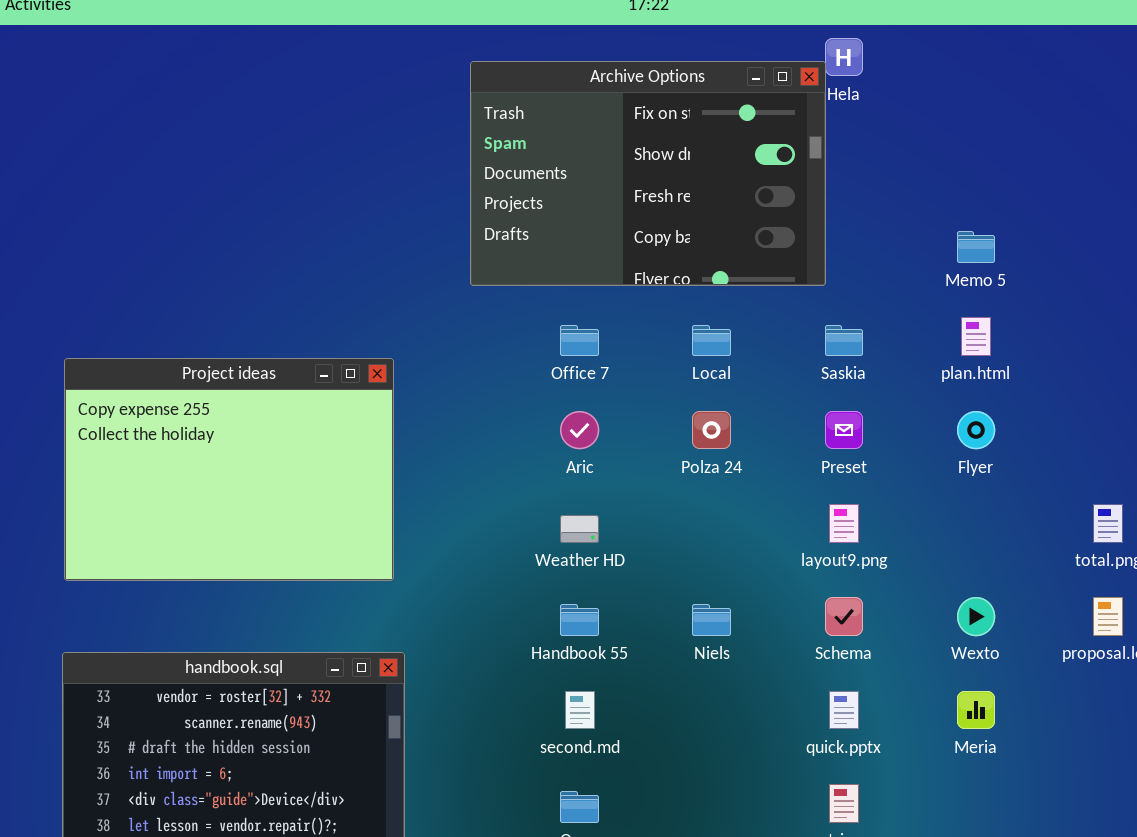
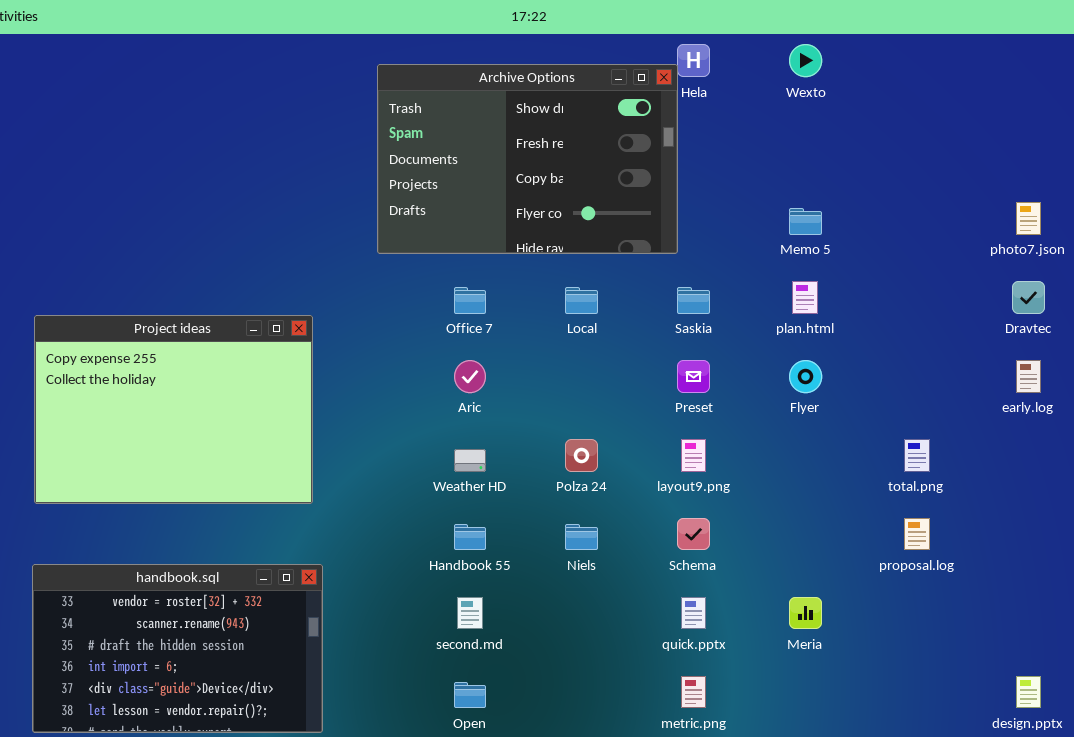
Archive Options: [470,61,826,286] -> [377,64,678,254], scrolled down 1 row
Polza 24: [692,411,731,449] -> [565,439,598,472], moved
Wexto: [957,597,995,636] -> [789,44,822,77], moved

